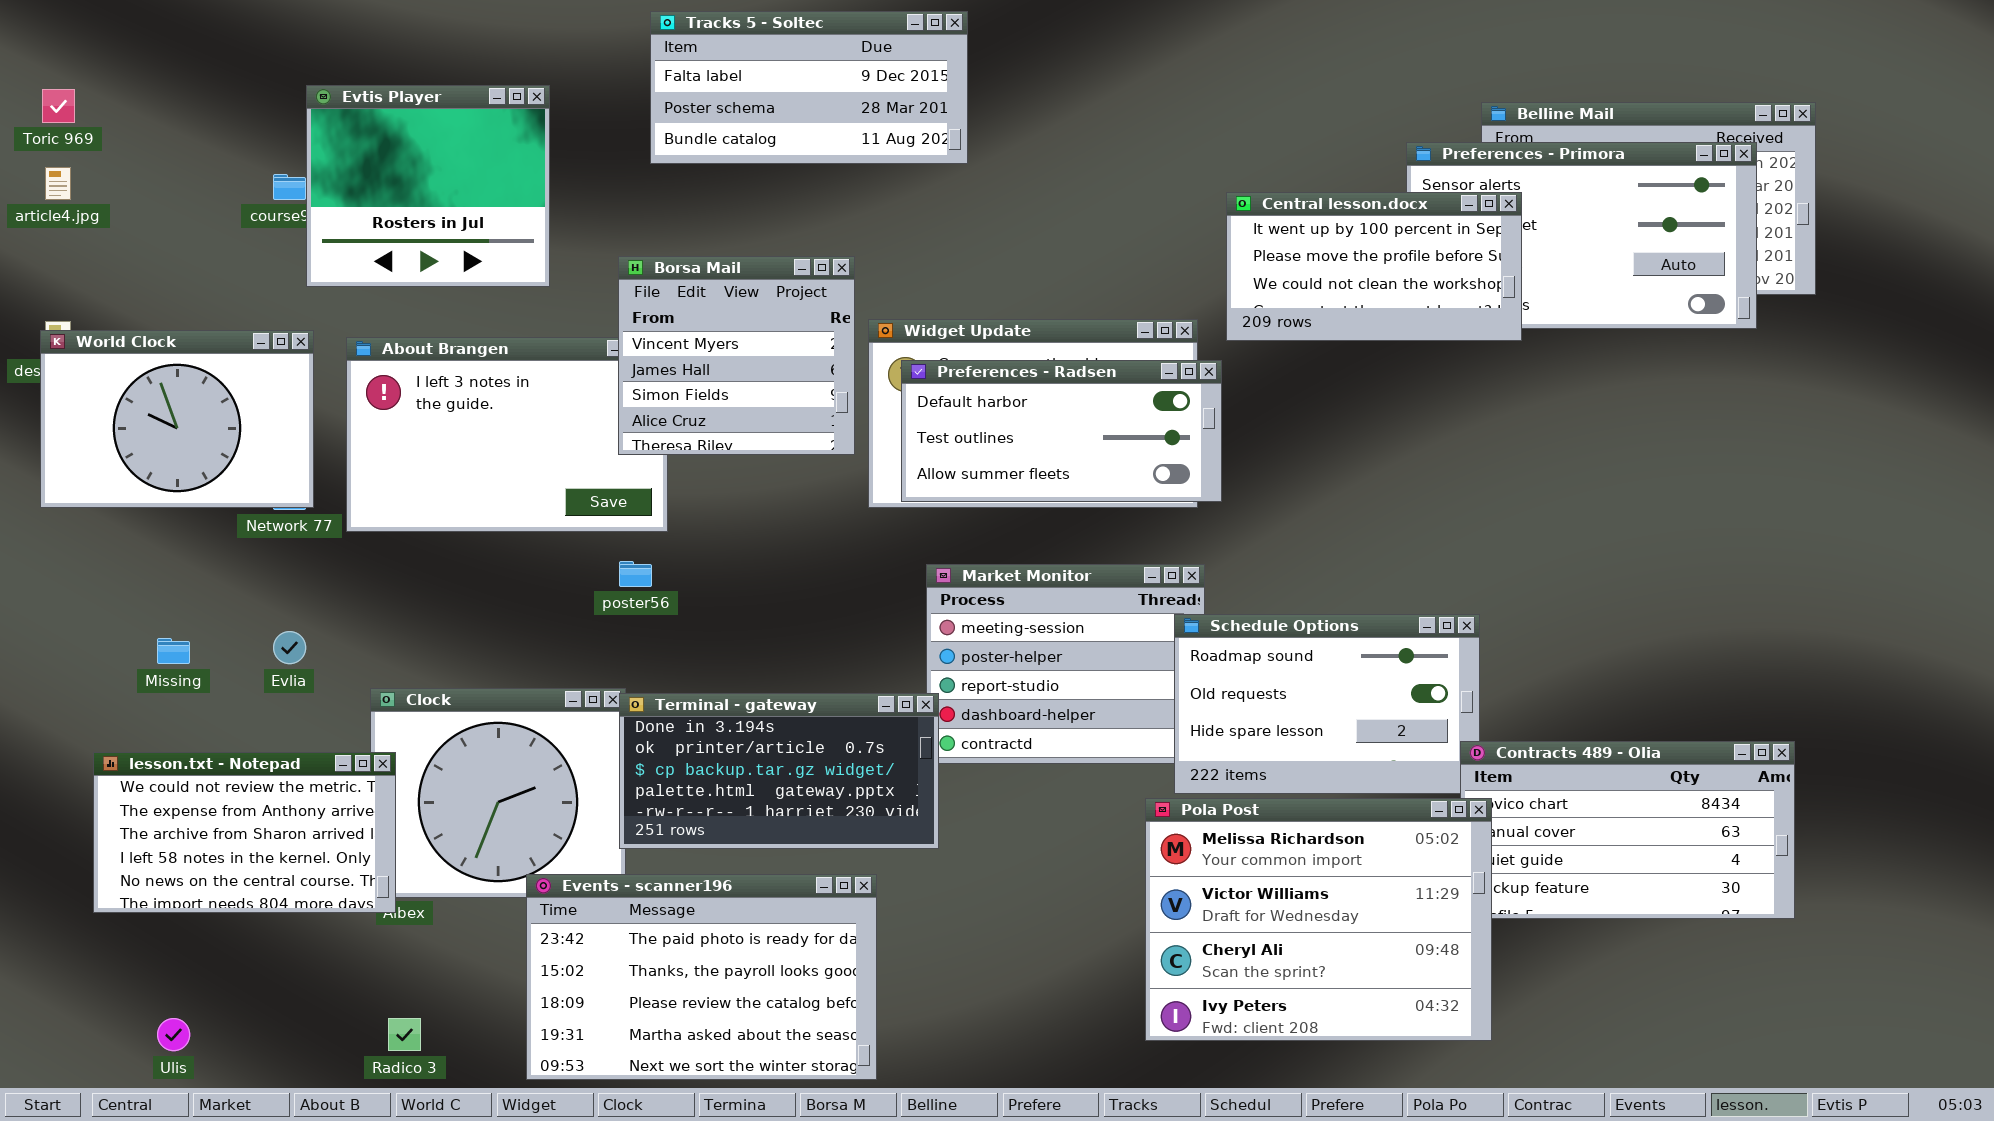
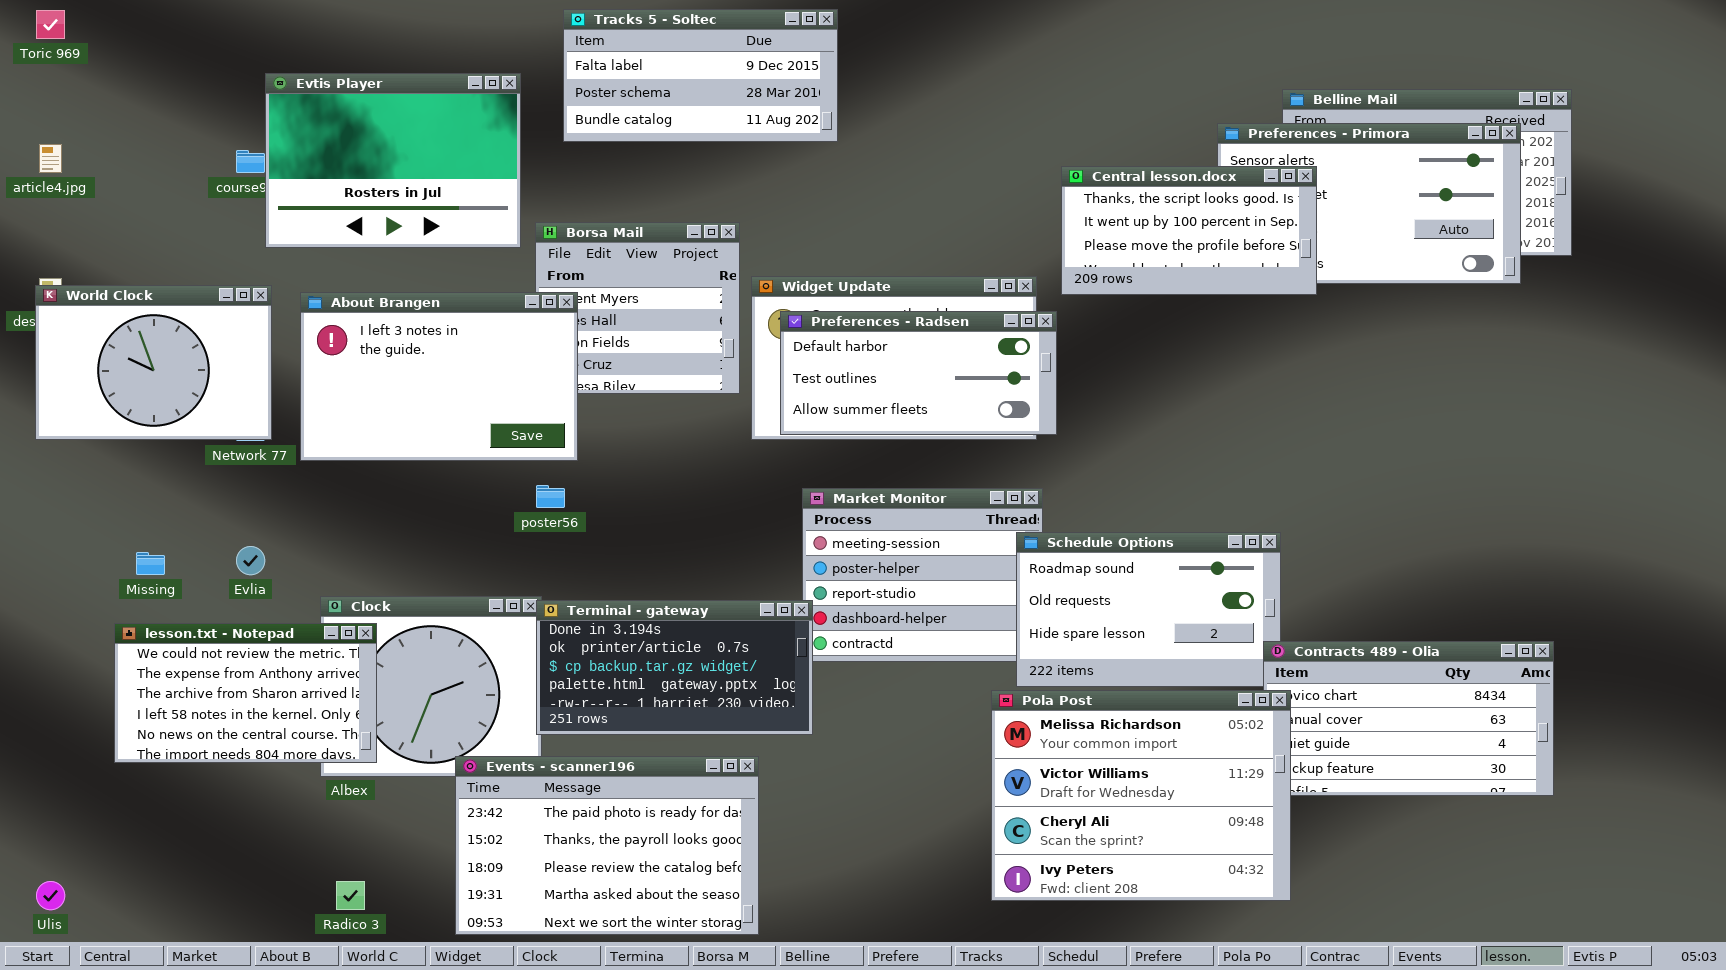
Evtis Player: [306,85,550,287] -> [265,73,521,248], resized
Toric 969: [42,89,75,123] -> [36,10,65,39], moved
Central lesson.docx: [1226,192,1522,341] -> [1061,166,1317,295], scrolled up 1 row
About Brangen: [346,337,668,532] -> [300,292,578,461], raised
lesson.txt - Notepad: [93,752,396,913] -> [114,623,377,763], moved
Ulis: [157,1018,190,1051] -> [36,881,65,910], moved

